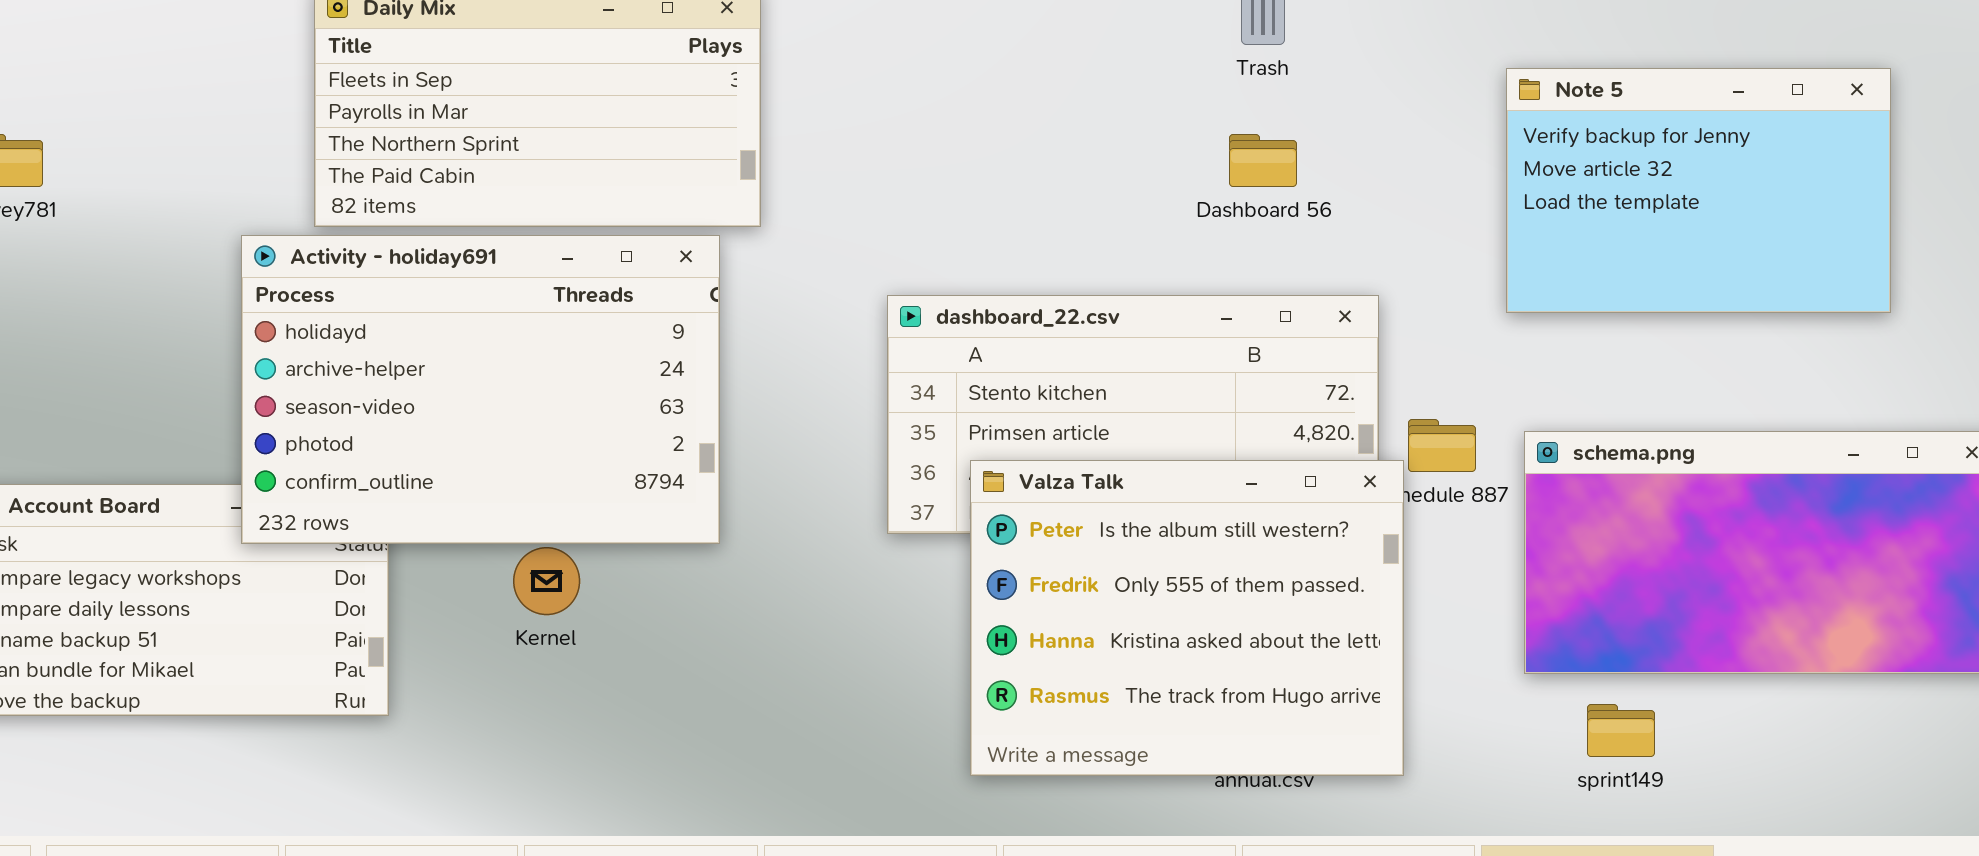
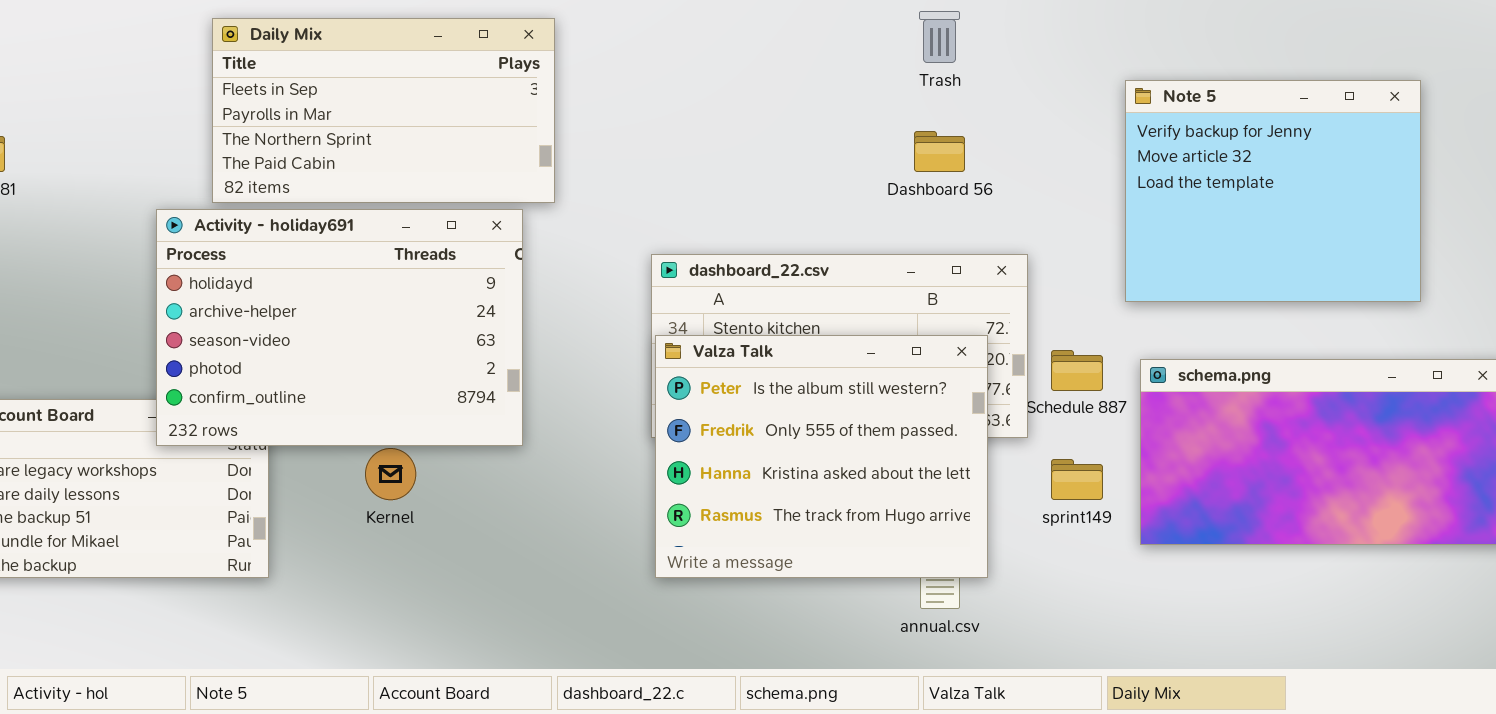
Note 5: [1506,68,1891,313] -> [1125,80,1421,302], resized
Valza Talk: [970,460,1404,776] -> [655,335,988,578], moved
sprint149: [1587,704,1655,757] -> [1051,459,1103,500], moved

